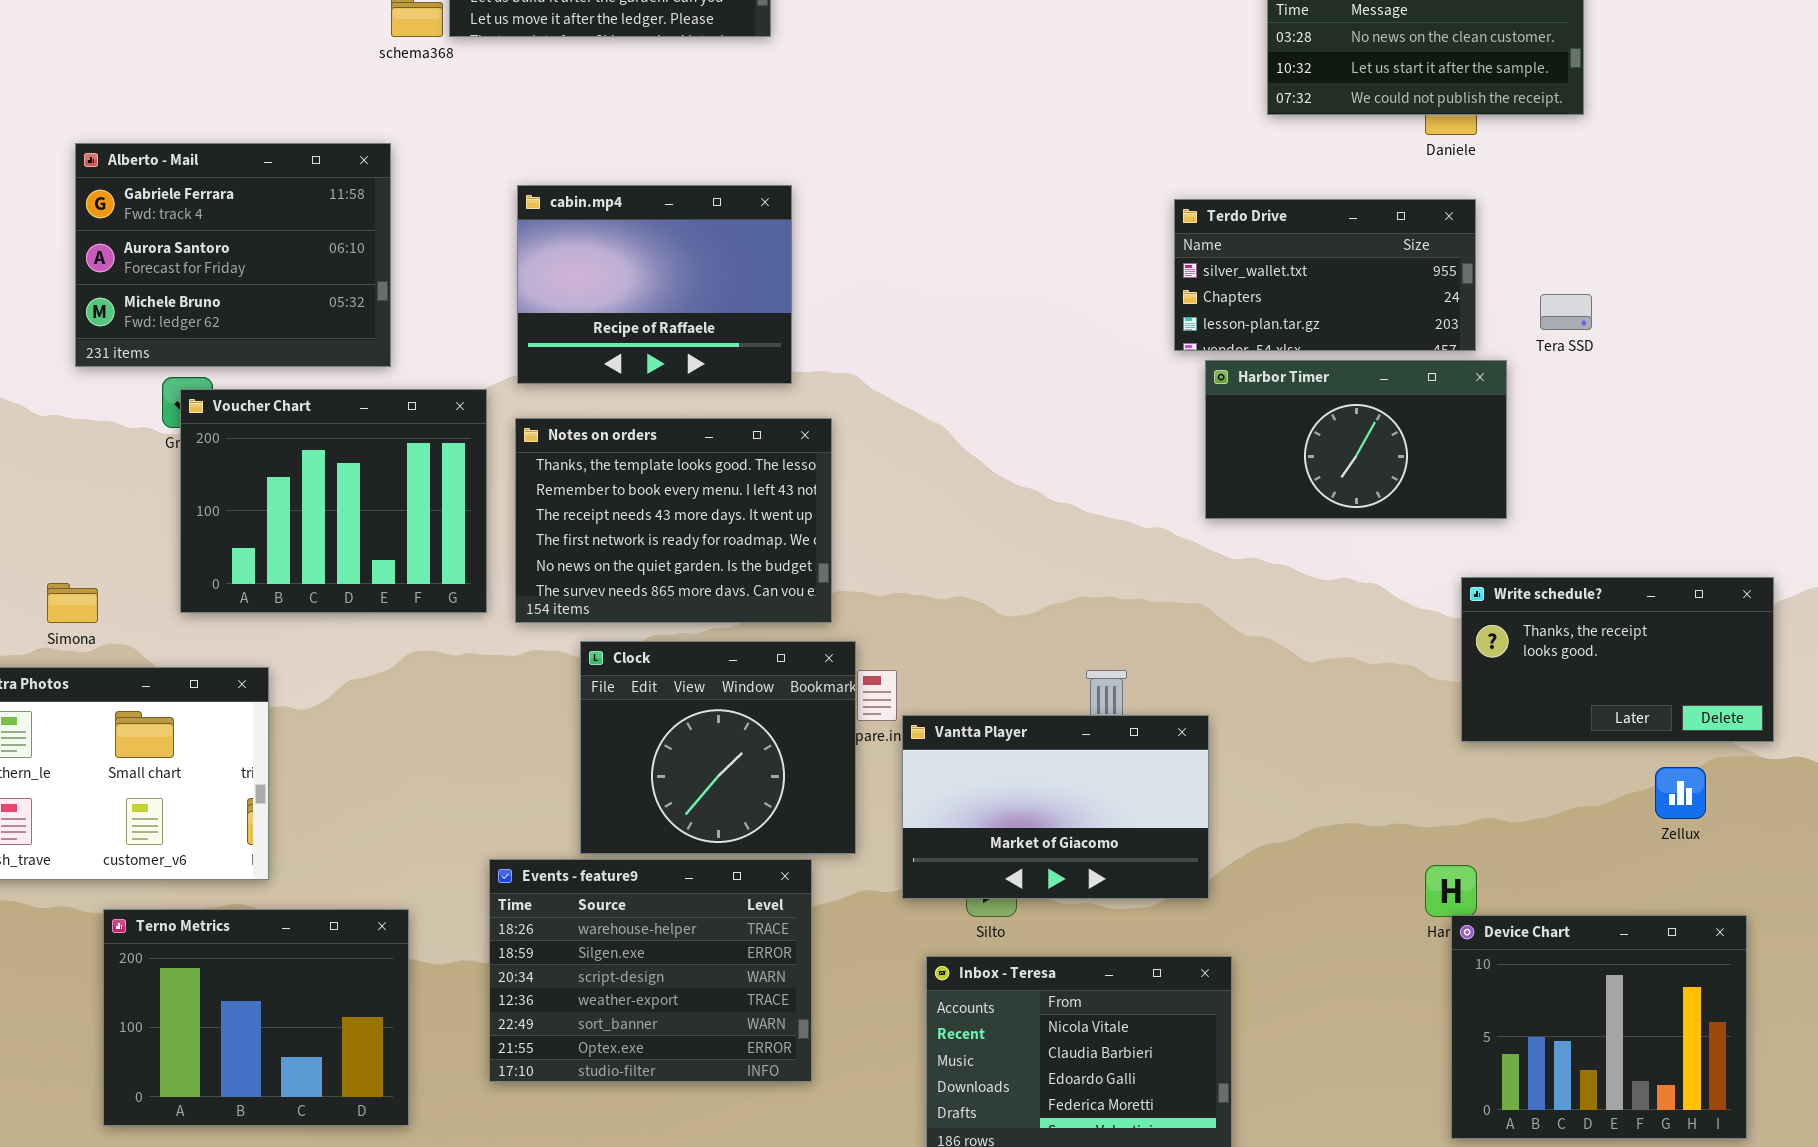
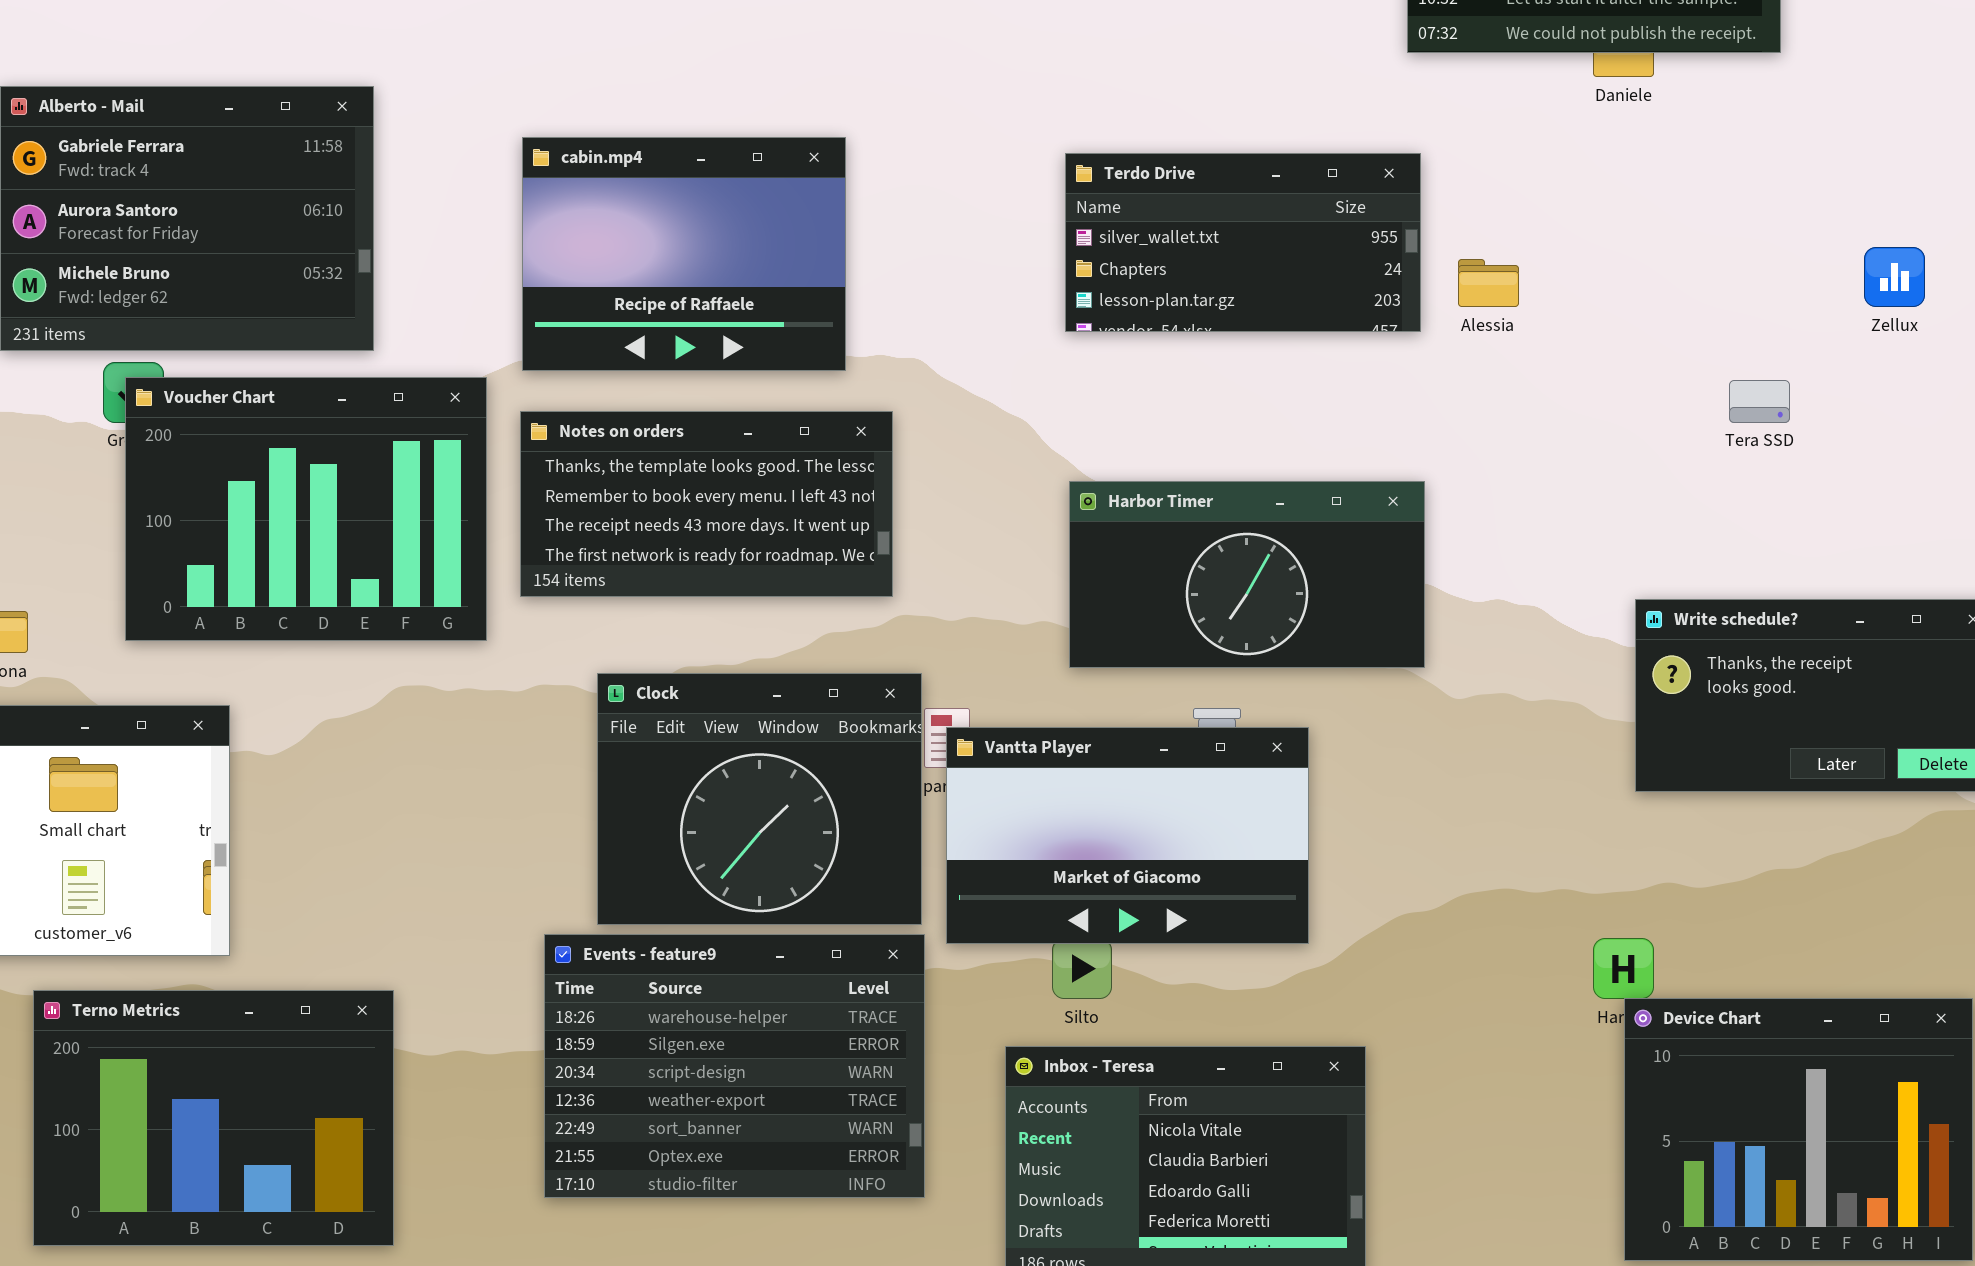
Terdo Drive: [1174,199,1476,351] -> [1065,153,1421,332], moved
Tera SSD: [1540,294,1592,330] -> [1729,380,1790,423], moved
Harbor Timer: [1205,360,1507,519] -> [1069,481,1425,668], moved
Notes on orders: [515,418,832,623] -> [520,411,893,597], resized
Vantta Player: [902,715,1209,899] -> [946,727,1309,944], moved
Zellux: [1655,767,1706,819] -> [1864,247,1925,307], moved
Events - feature9: [489,859,812,1082] -> [544,934,925,1198], moved

